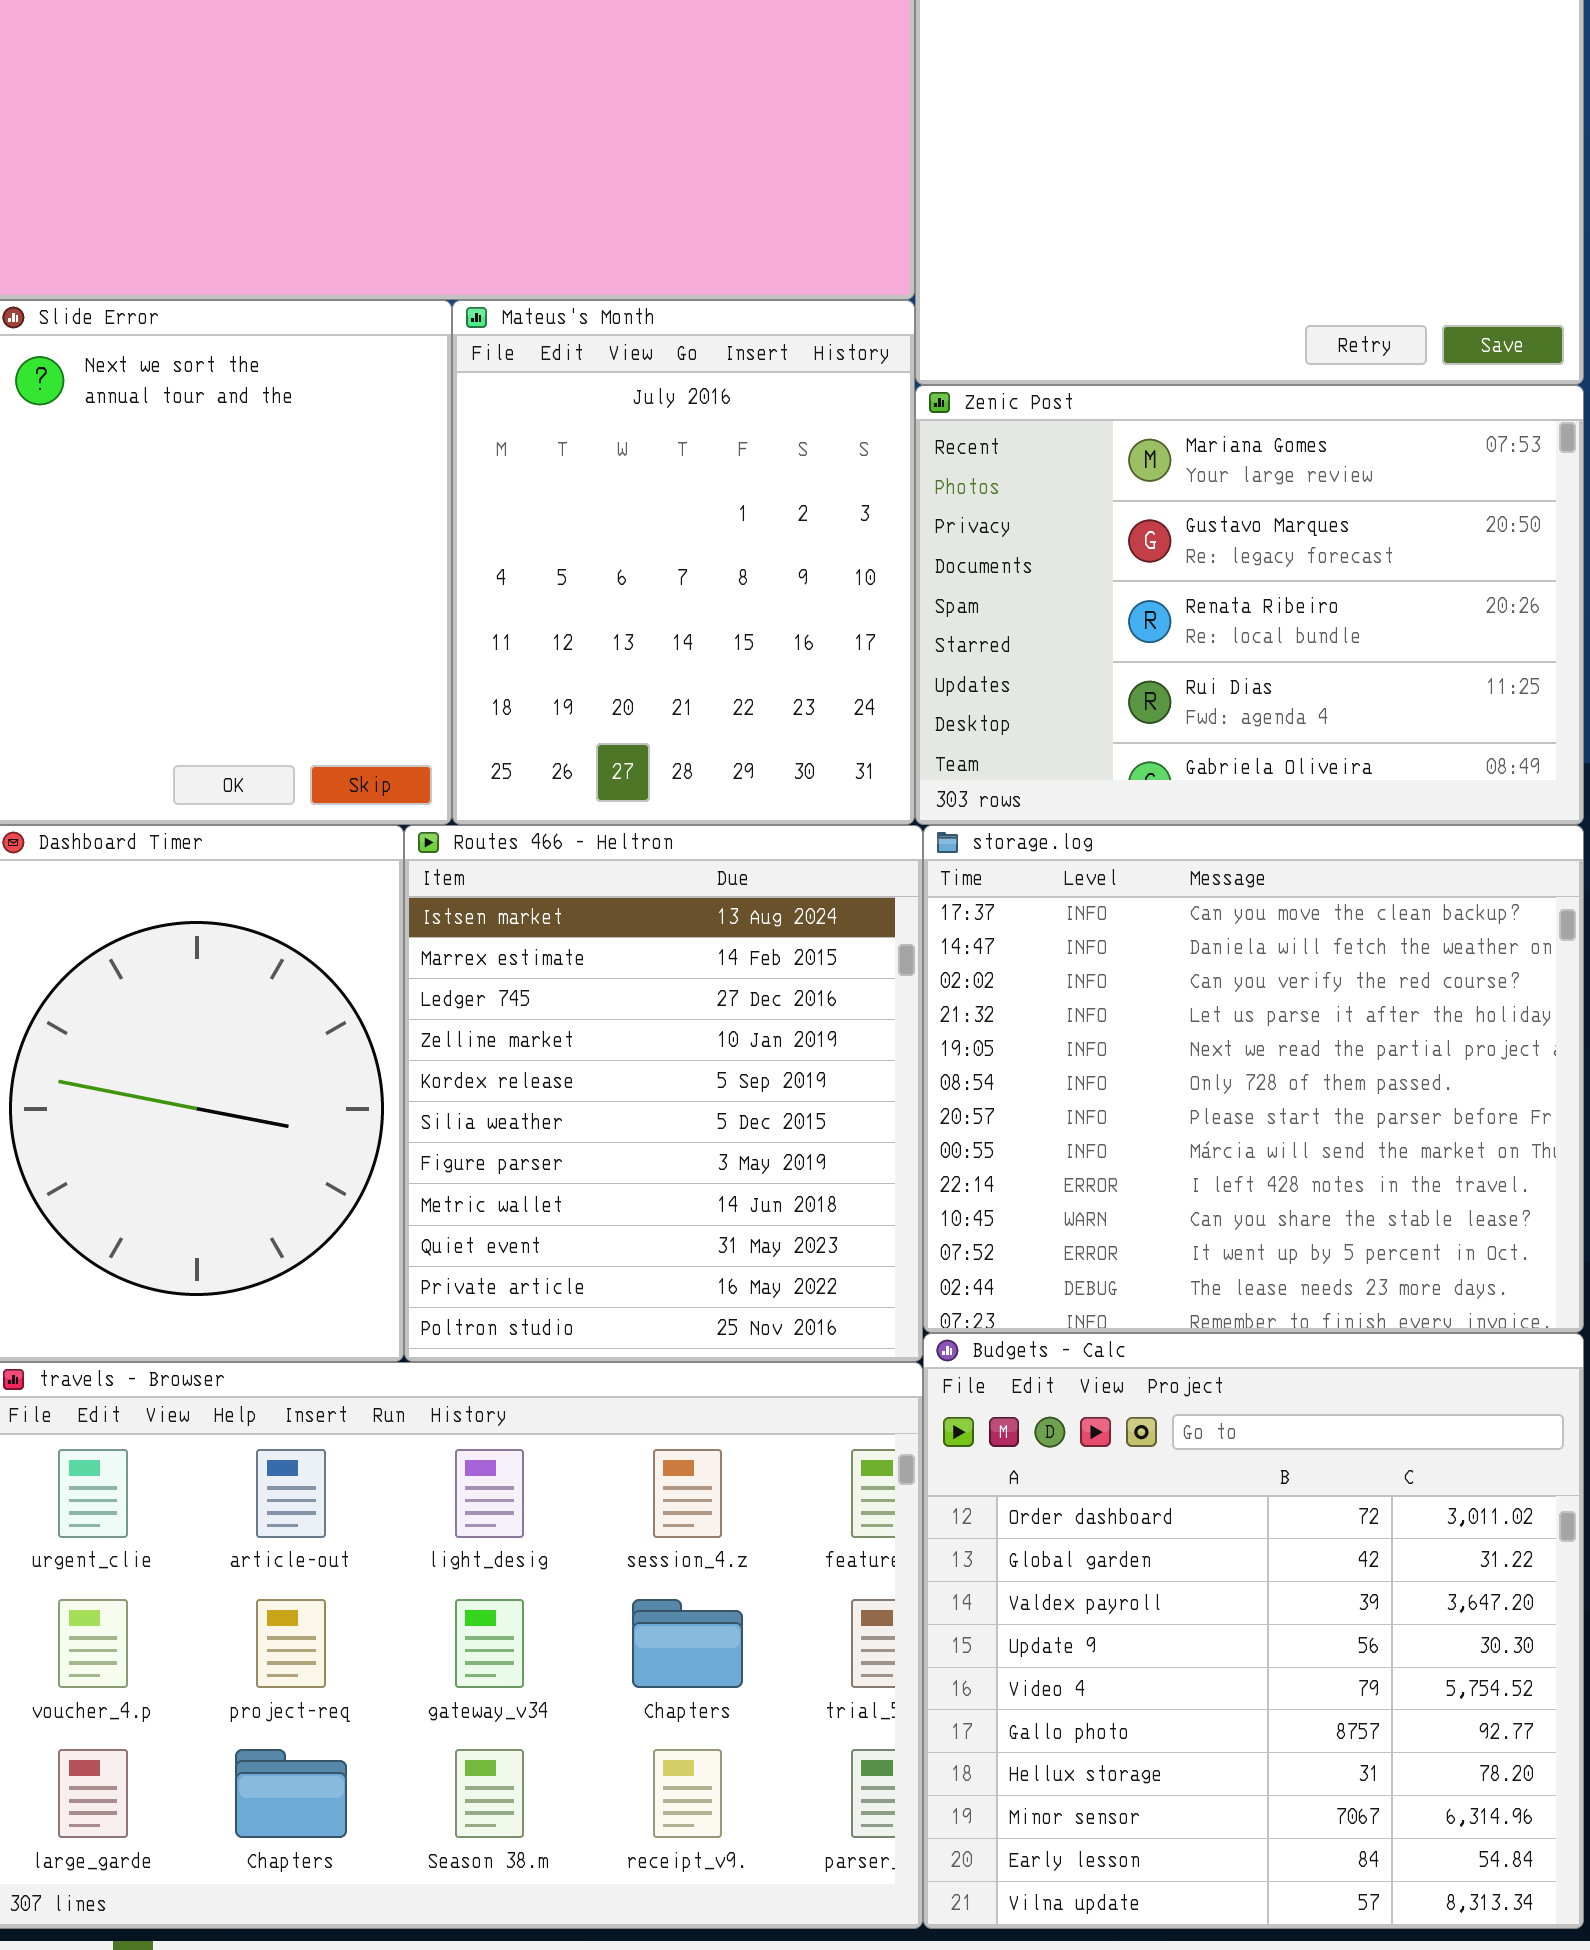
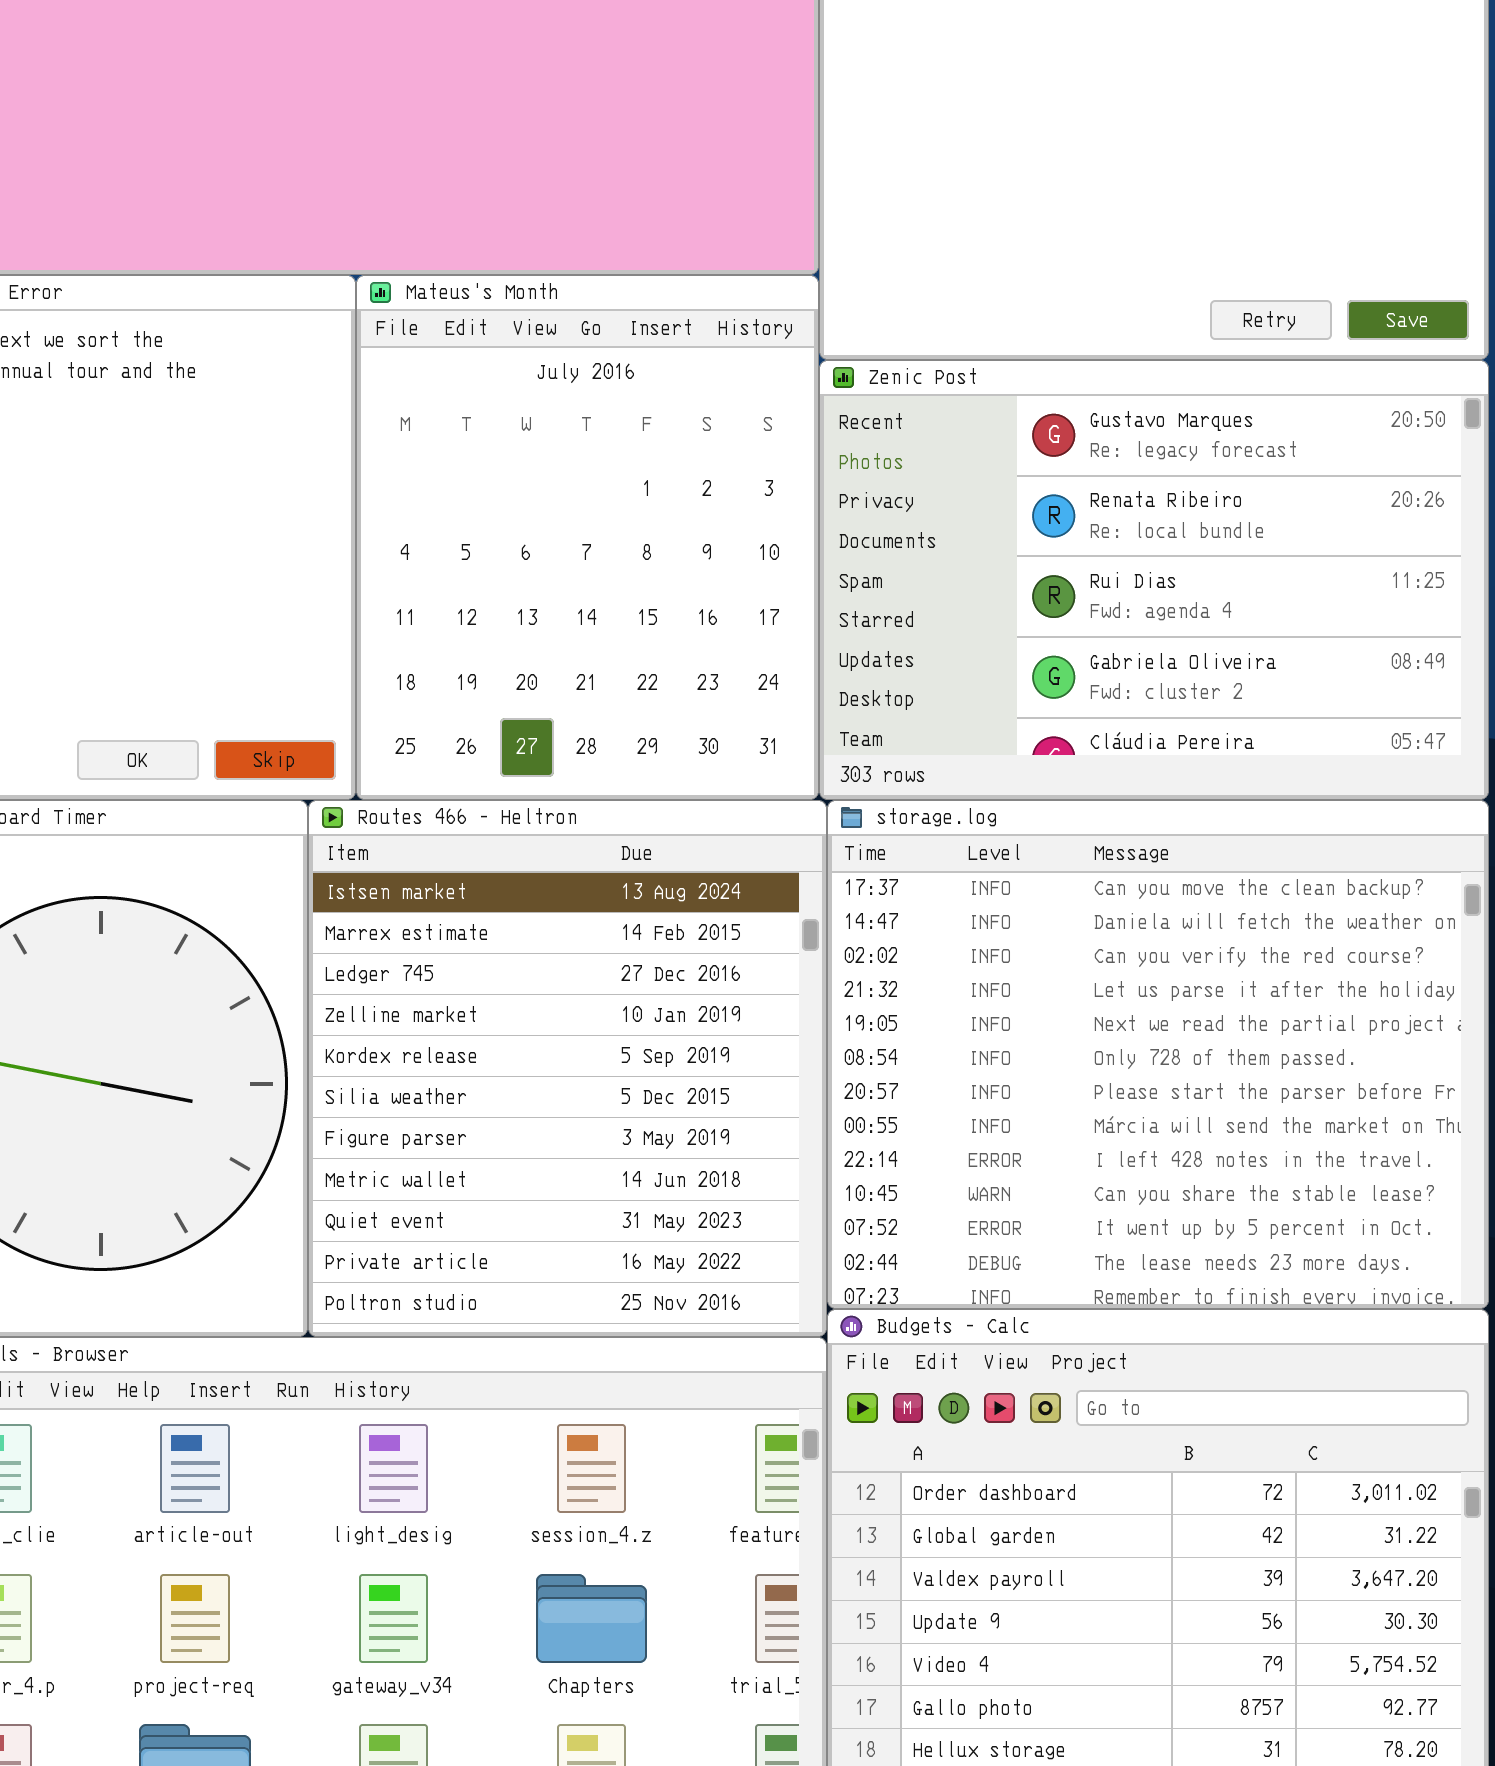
Zenic Post: [915,385,1584,825] -> [819,360,1489,800], scrolled down 1 row

